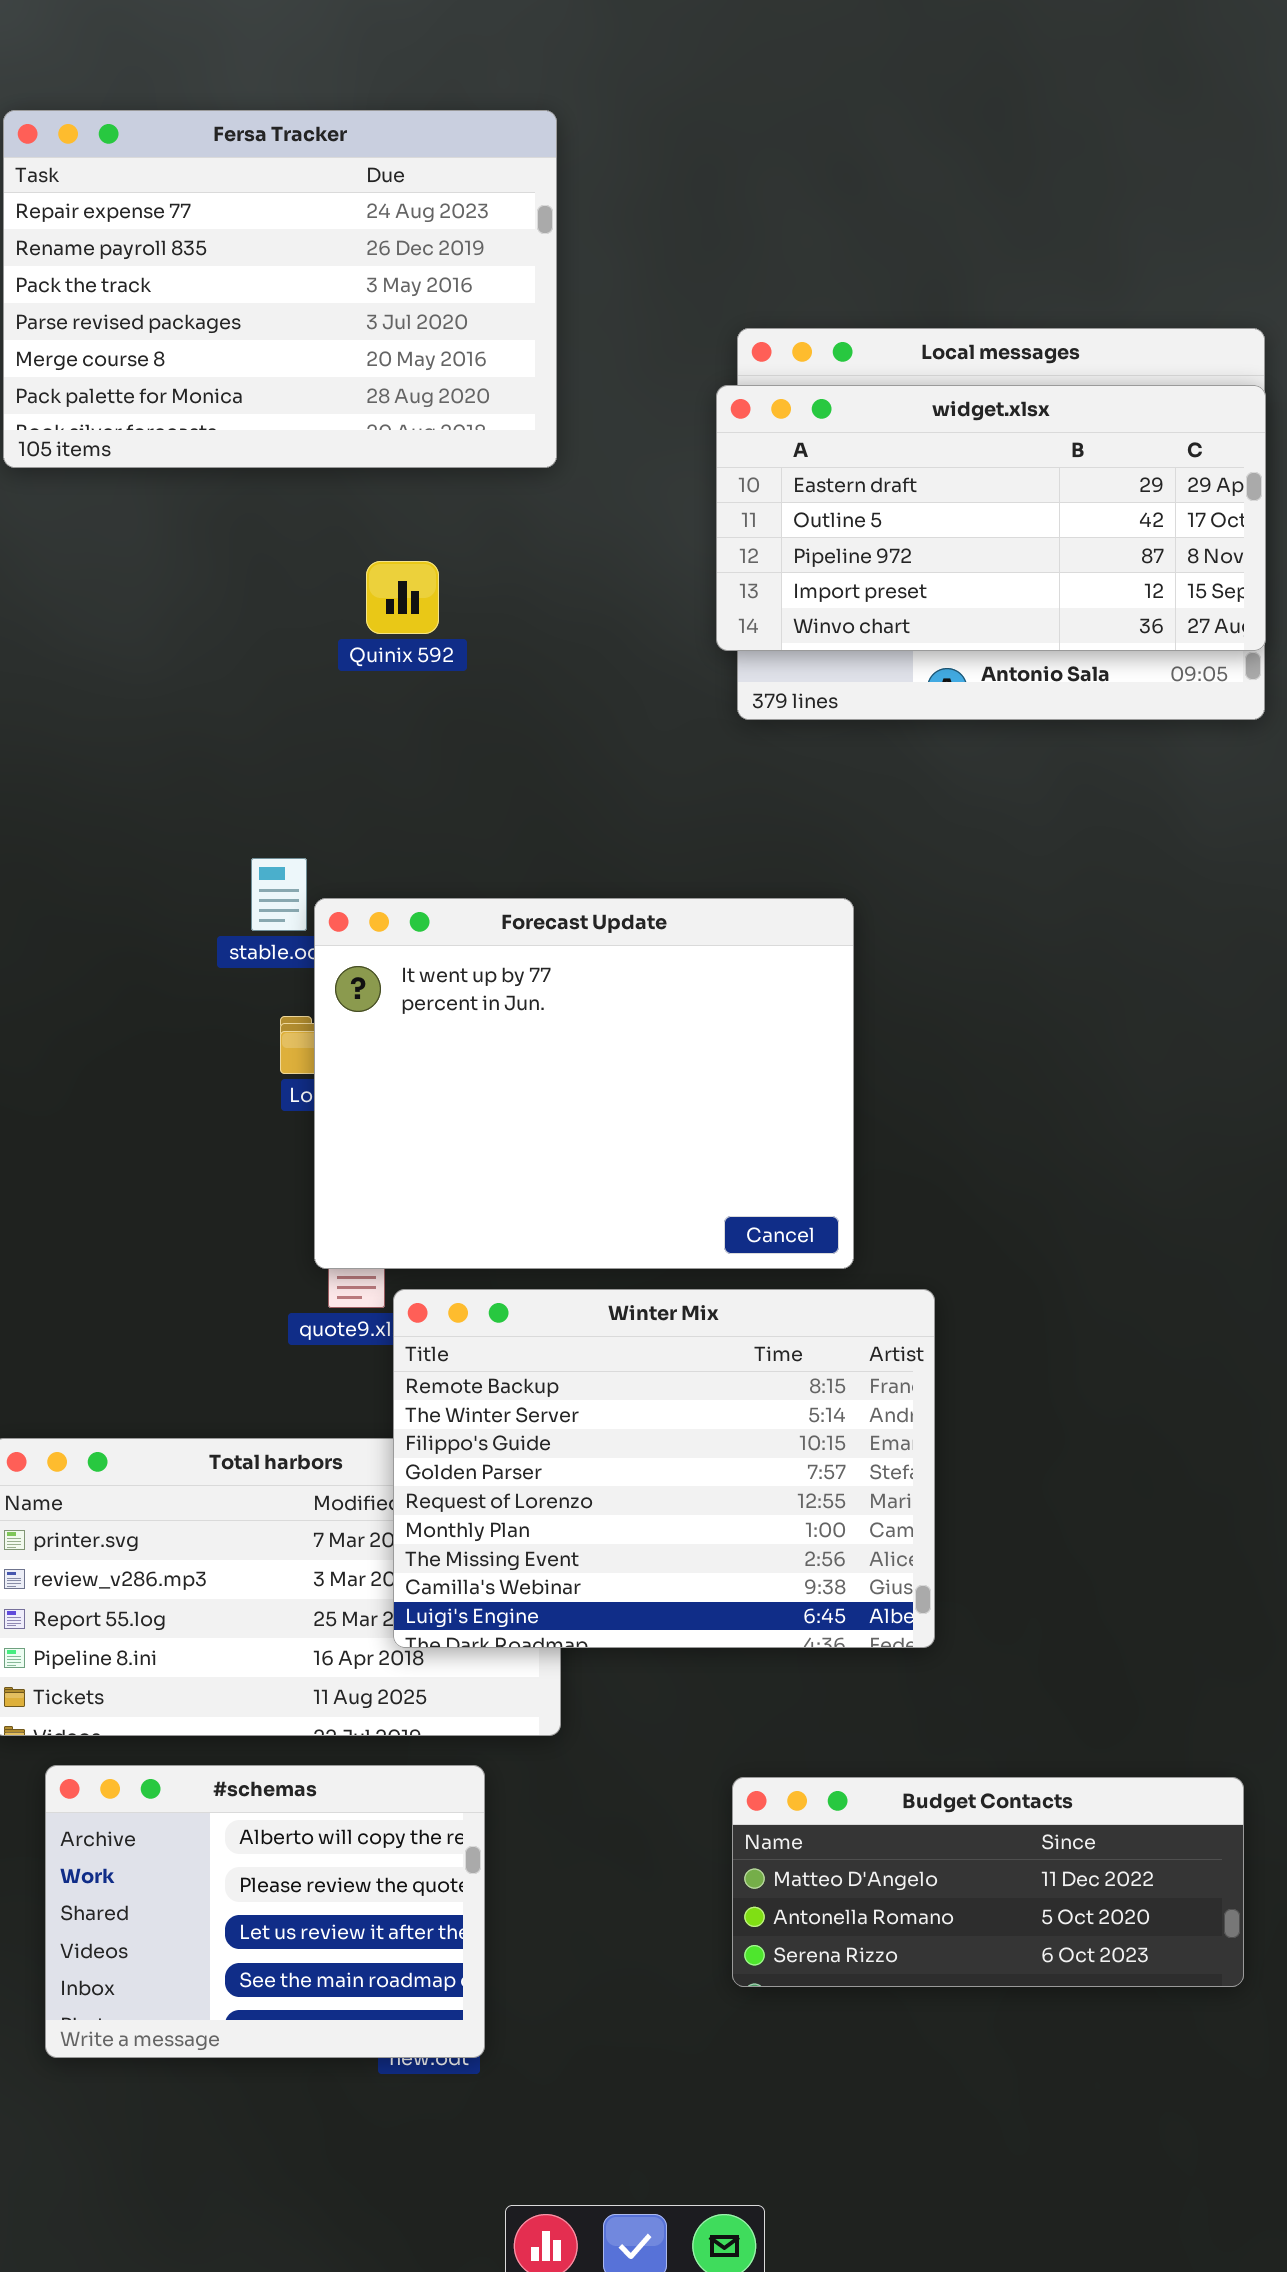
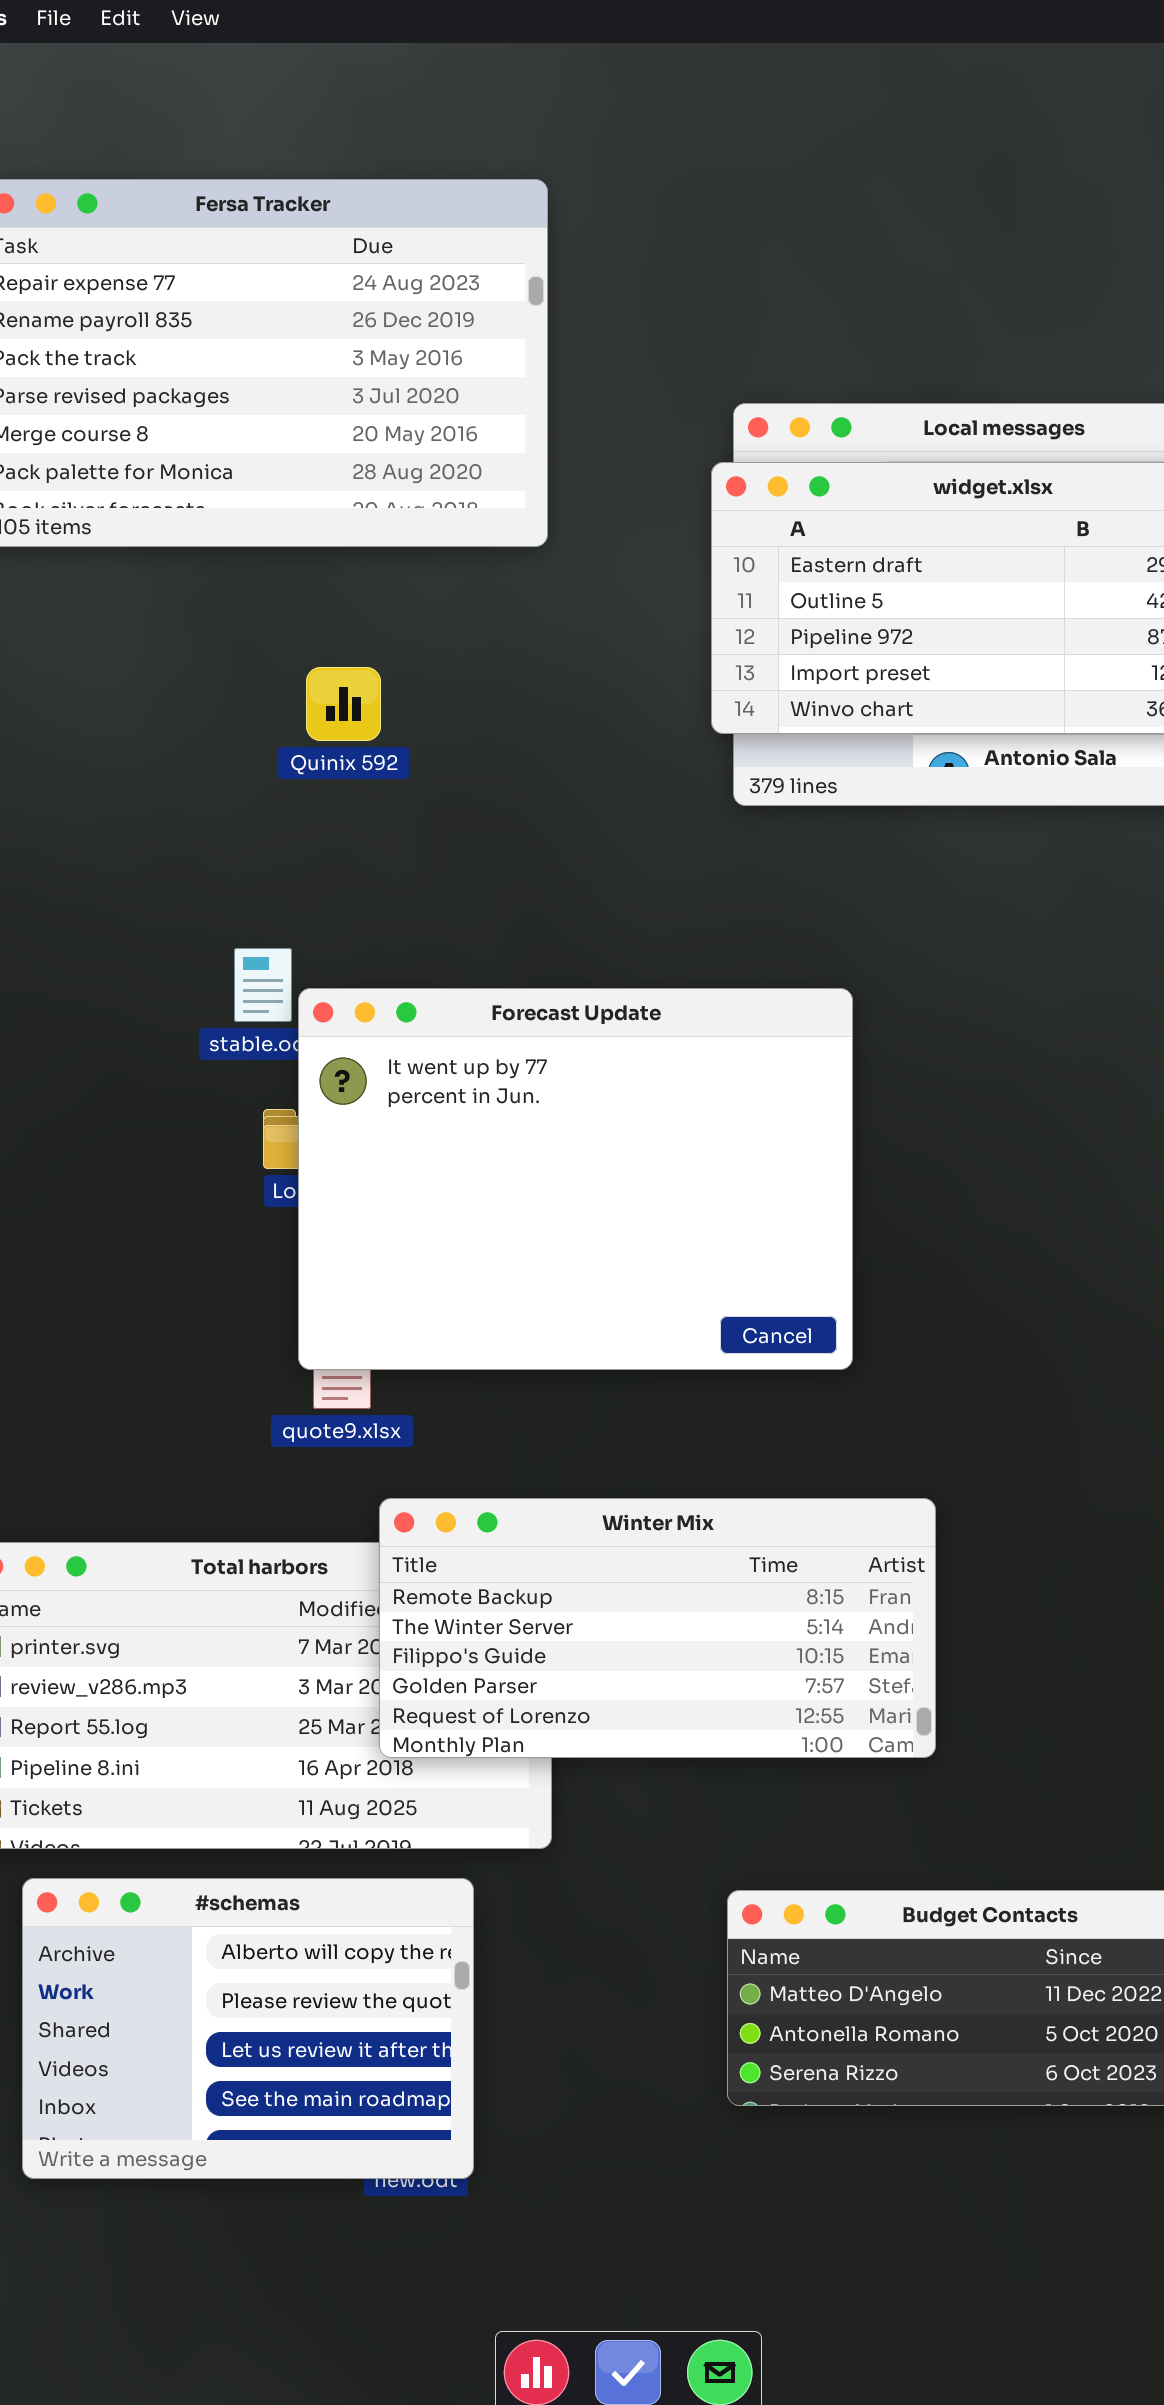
Quinix 592: [366,561,439,634] -> [306,667,381,741], moved
Winter Mix: [393,1289,935,1648] -> [379,1498,936,1758], resized

